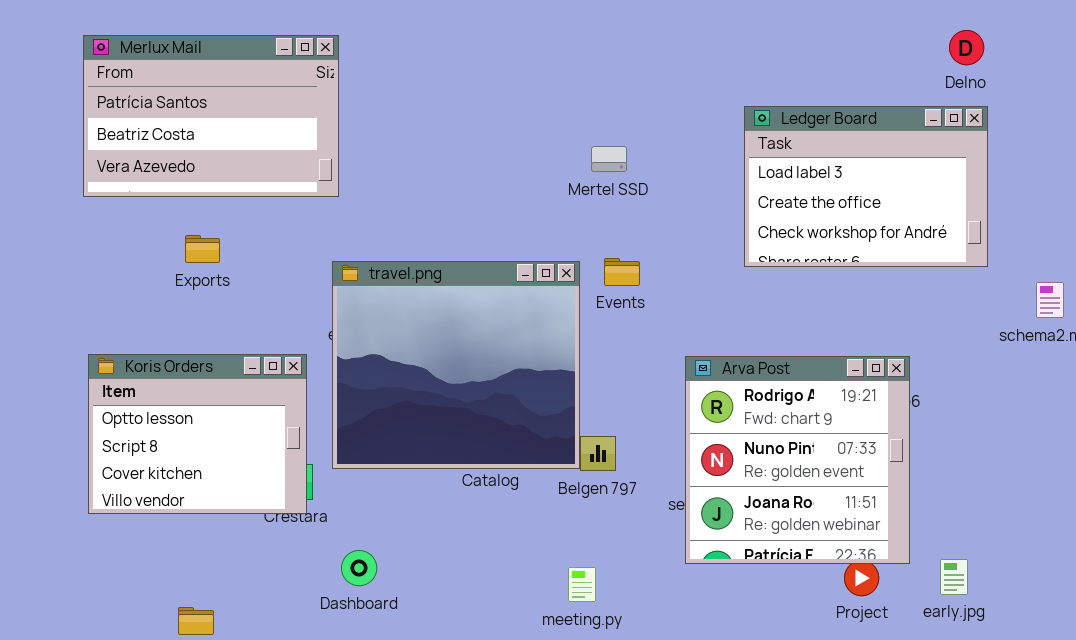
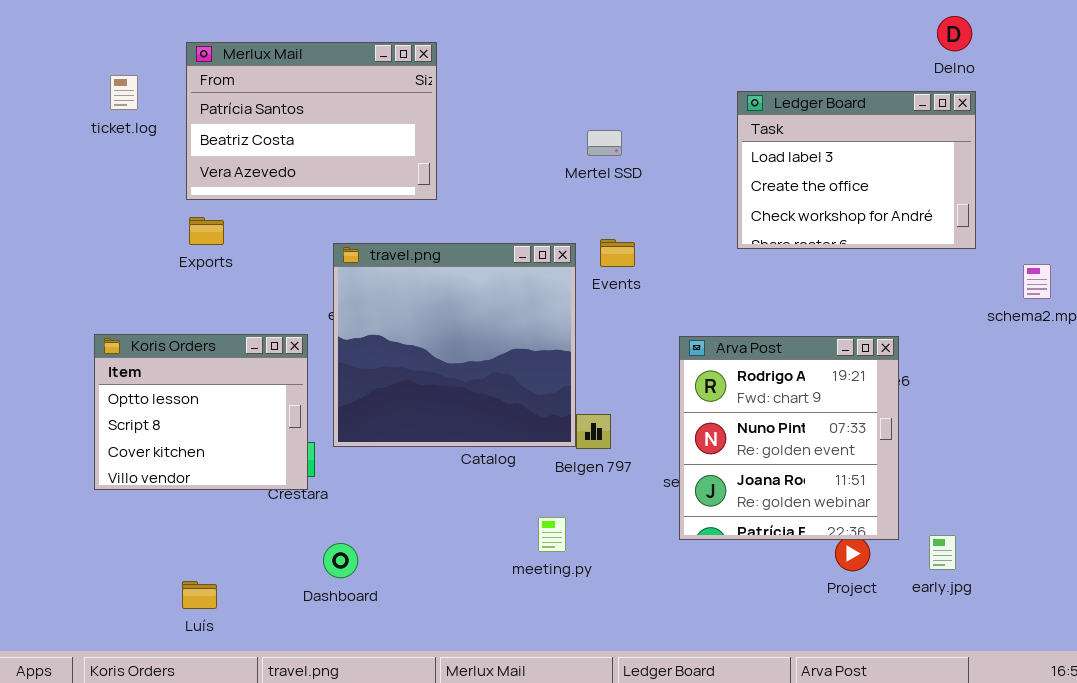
Merlux Mail: [83,35,339,197] -> [186,42,437,200], moved
Dashboard: [341,550,377,586] -> [323,543,358,578], moved
meeting.py: [568,567,596,602] -> [538,517,566,552], moved

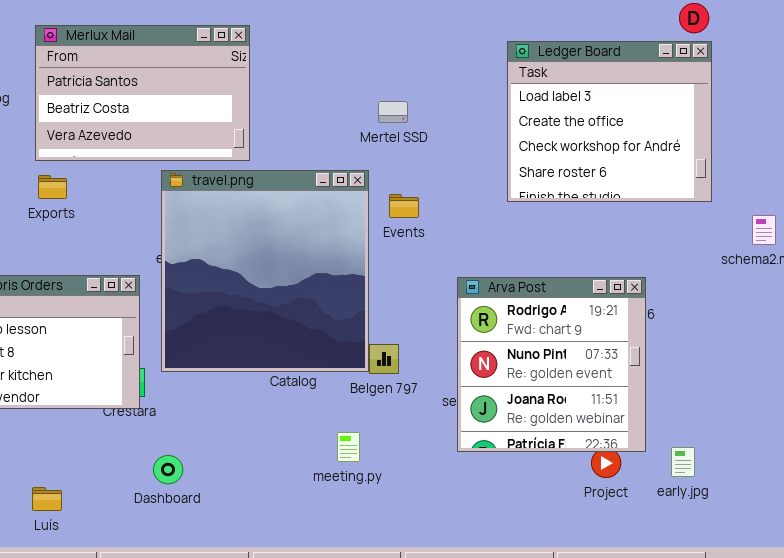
Ledger Board: [737,91,976,249] -> [507,41,712,202], resized
travel.png: [333,243,576,447] -> [161,170,369,372], resized

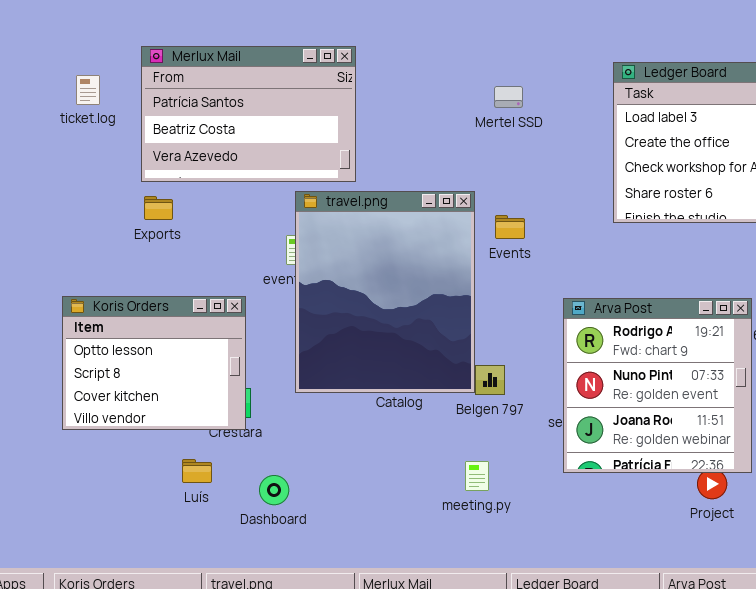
Mertel SSD: [378,101,408,123] -> [494,86,523,108], moved
travel.png: [161,170,369,372] -> [295,191,475,393], resized
meeting.py: [337,432,360,462] -> [465,461,489,491], moved
Luís: [32,487,62,511] -> [182,459,212,483], moved

